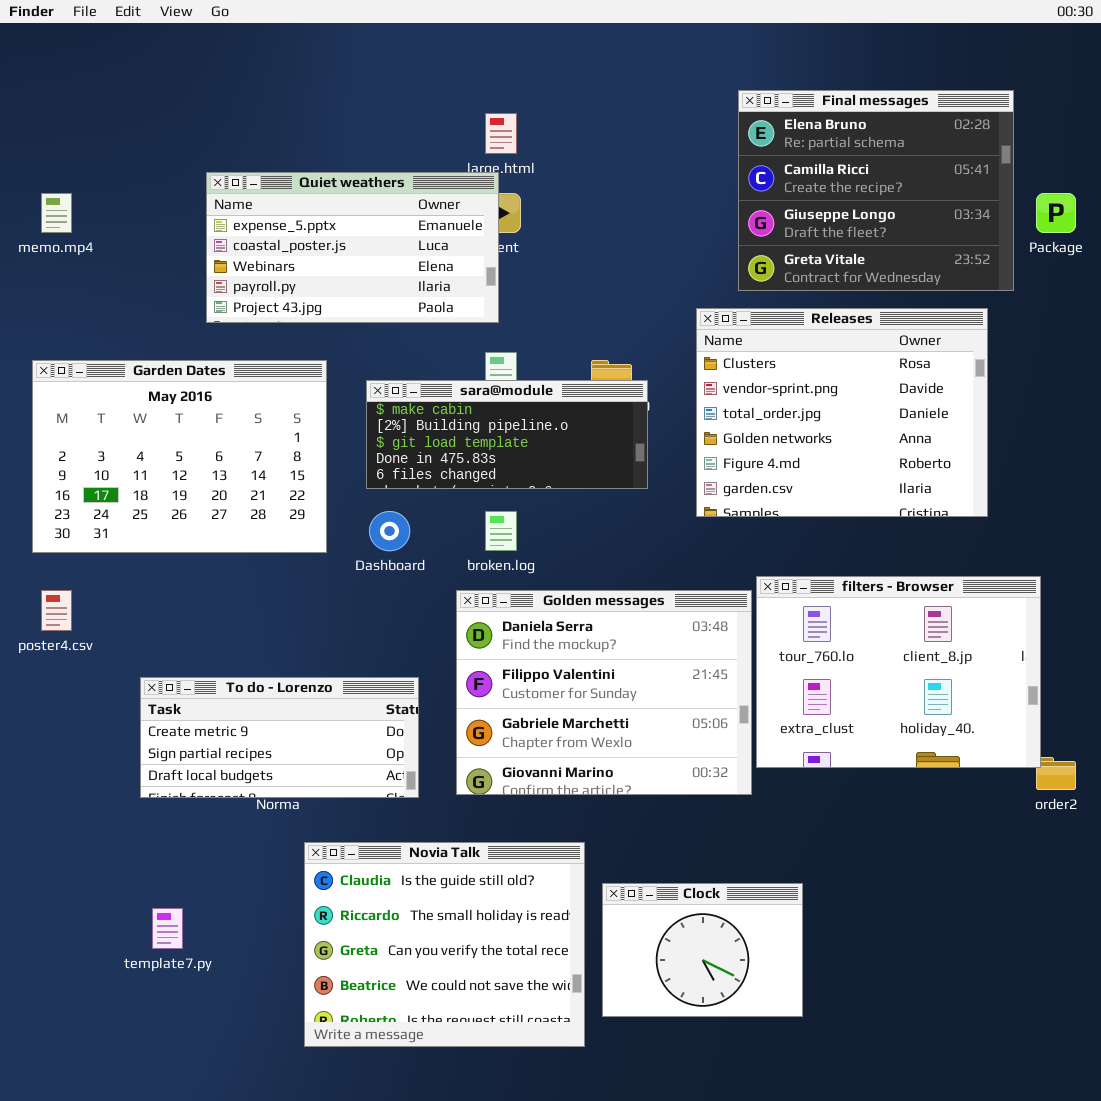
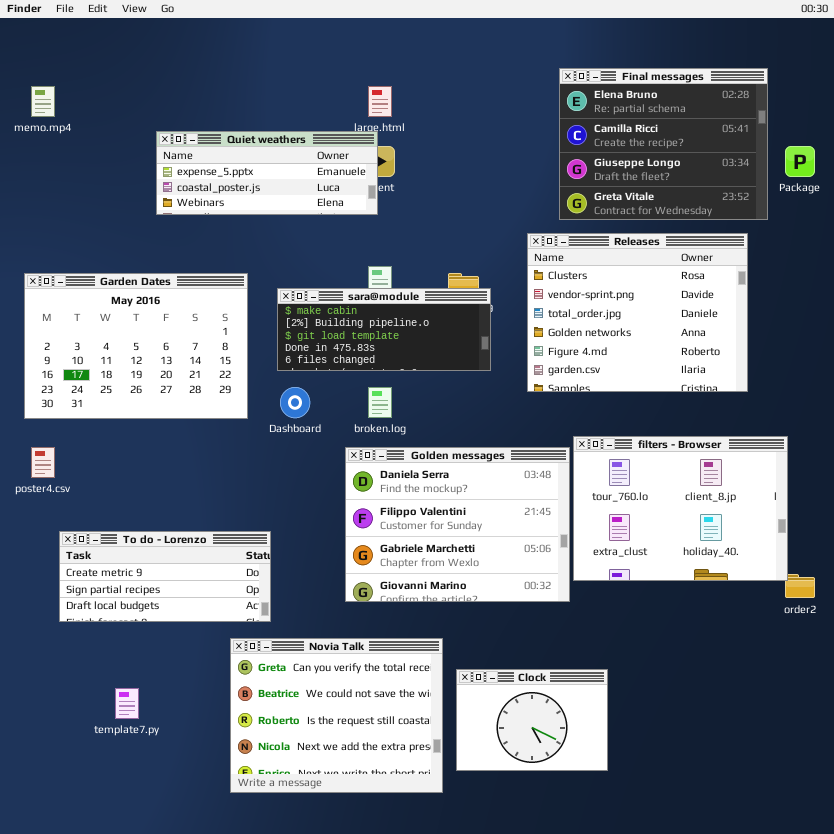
Quiet weathers: [206,172,499,323] -> [156,131,378,215], resized
memo.mp4: [41,193,72,233] -> [31,86,55,117], moved
To do - Lorenzo: [140,677,419,798] -> [59,531,271,622], moved
Novia Talk: [304,842,585,1047] -> [230,638,443,793], scrolled down 2 rows

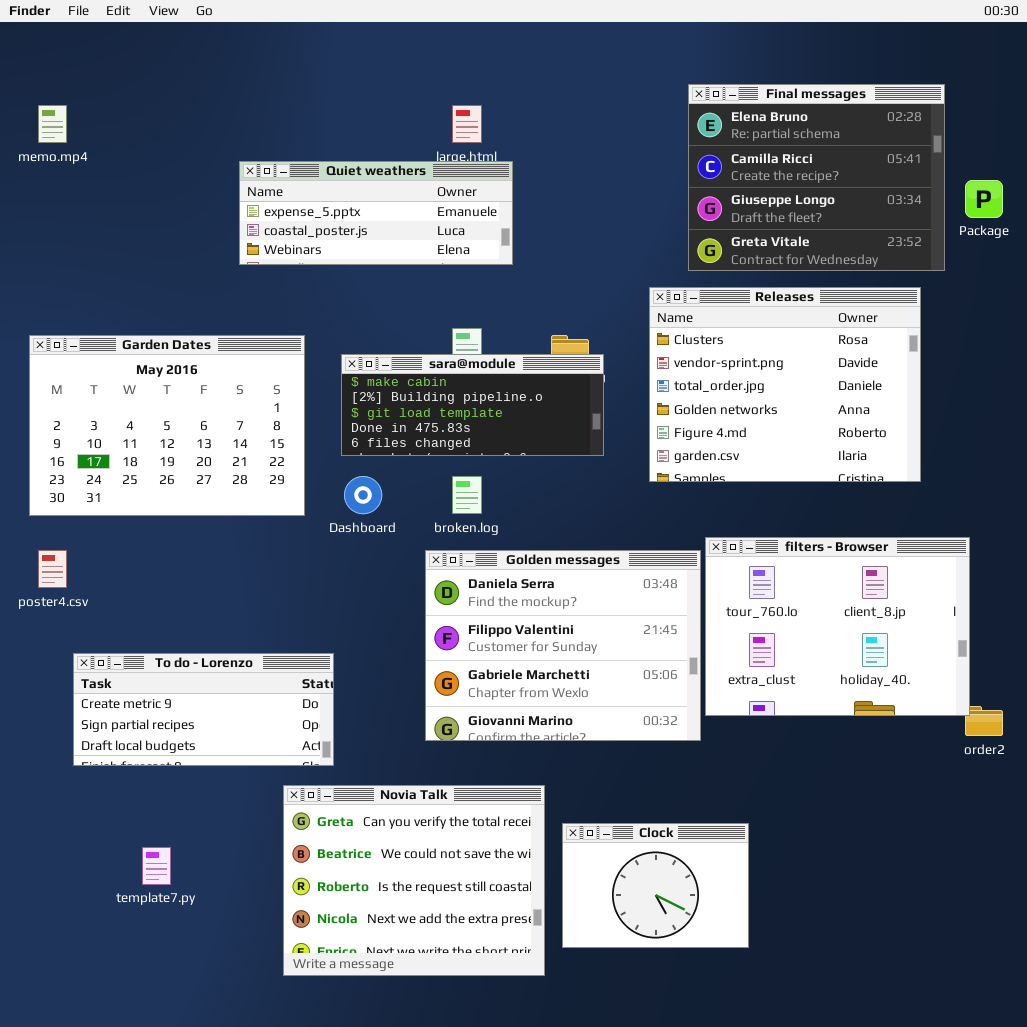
Quiet weathers: [156,131,378,215] -> [239,161,513,265], moved

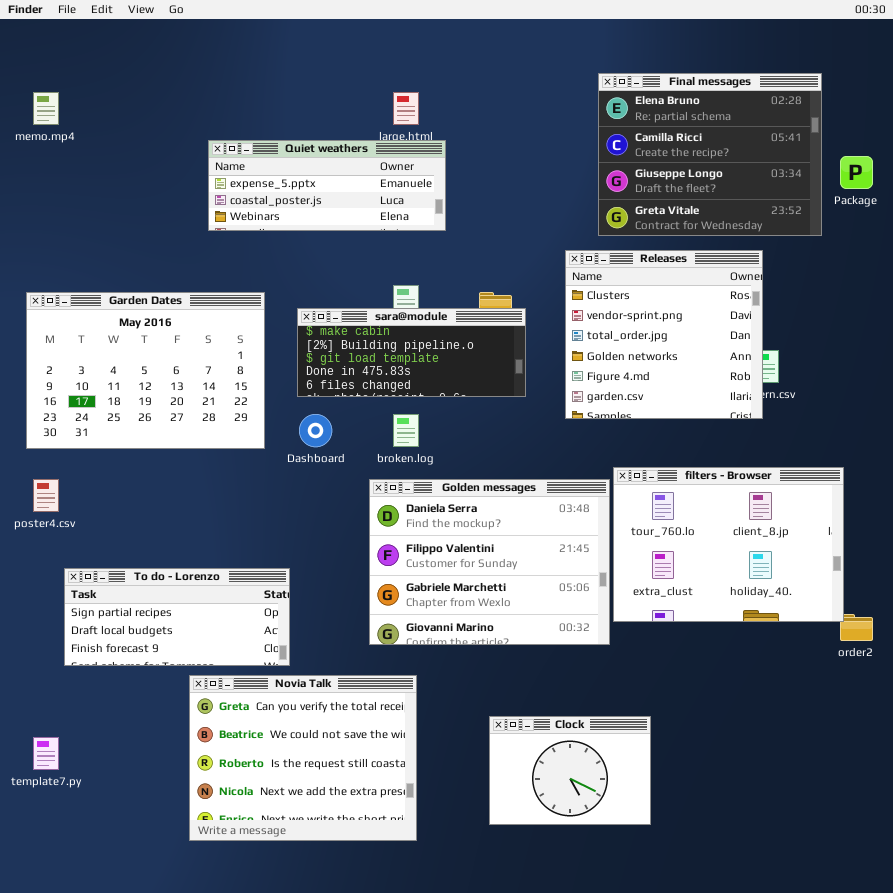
Releases: [649,287,921,482] -> [565,250,763,419], resized
To do - Lorenzo: [73,653,334,766] -> [64,568,290,666], scrolled down 1 row
Novia Talk: [283,785,545,976] -> [189,675,417,841], moved
template7.py: [142,847,171,885] -> [33,737,59,770], moved

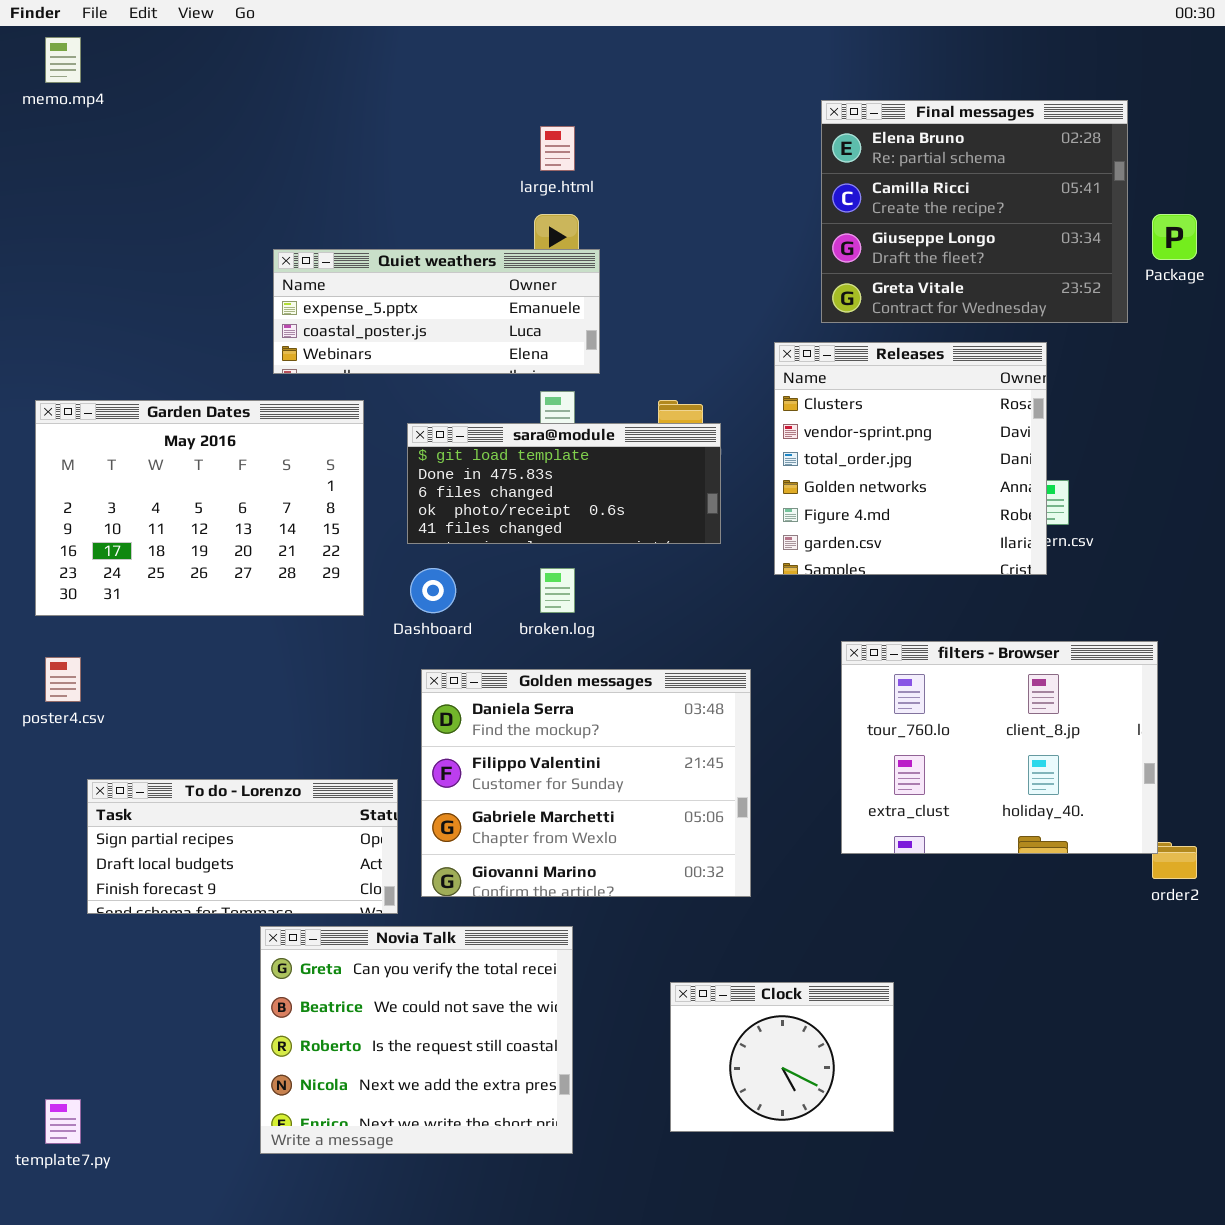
memo.mp4: [33,92,59,125] -> [45,37,81,83], moved
Quiet weathers: [208,140,446,231] -> [273,249,600,374], moved
sara@module: [297,308,526,397] -> [407,423,721,544], scrolled down 2 rows
Golden messages: [369,479,610,645] -> [421,669,751,897], moved
template7.py: [33,737,59,770] -> [45,1099,81,1144], moved

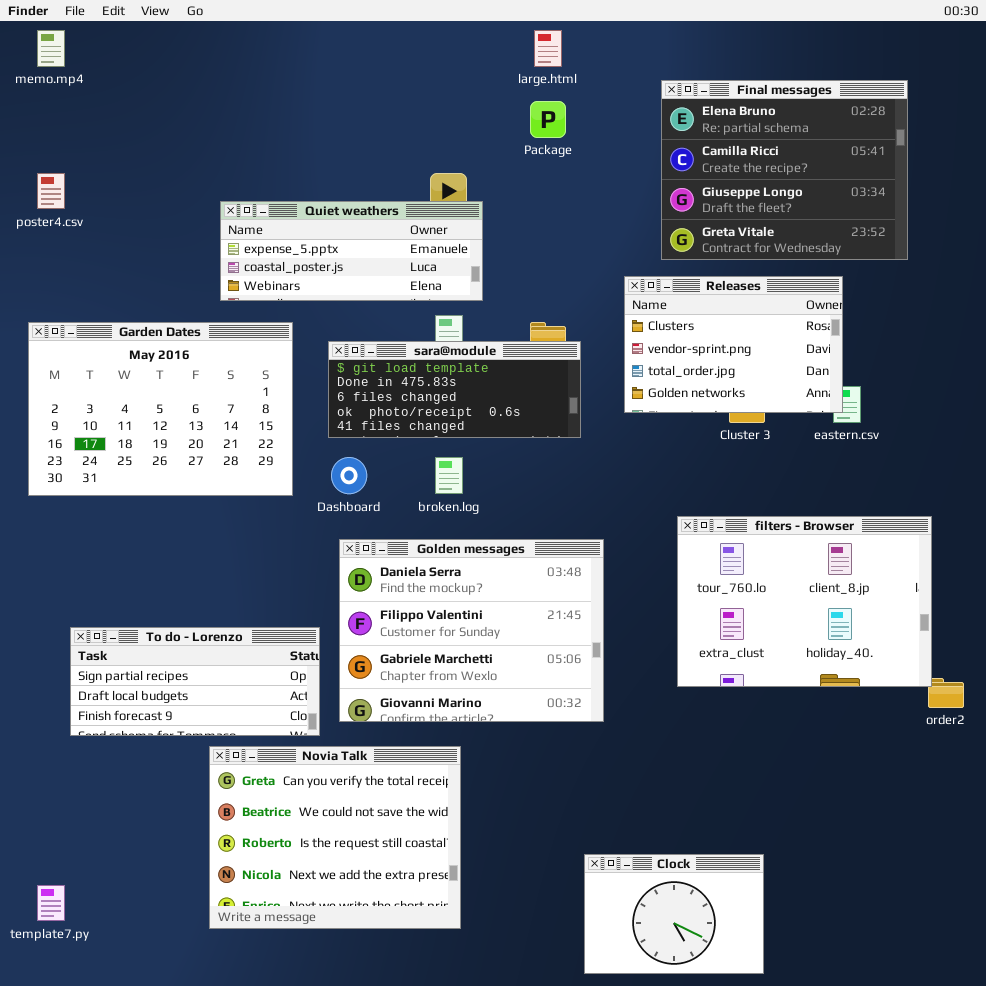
large.html: [540,126,575,171] -> [534,30,562,67], moved
Package: [1152,214,1197,260] -> [530,101,566,138], moved
Releases: [774,342,1047,575] -> [624,276,843,413], resized
poster4.csv: [45,657,81,702] -> [37,173,65,209], moved
Clock: [670,982,894,1132] -> [584,854,764,974], moved

